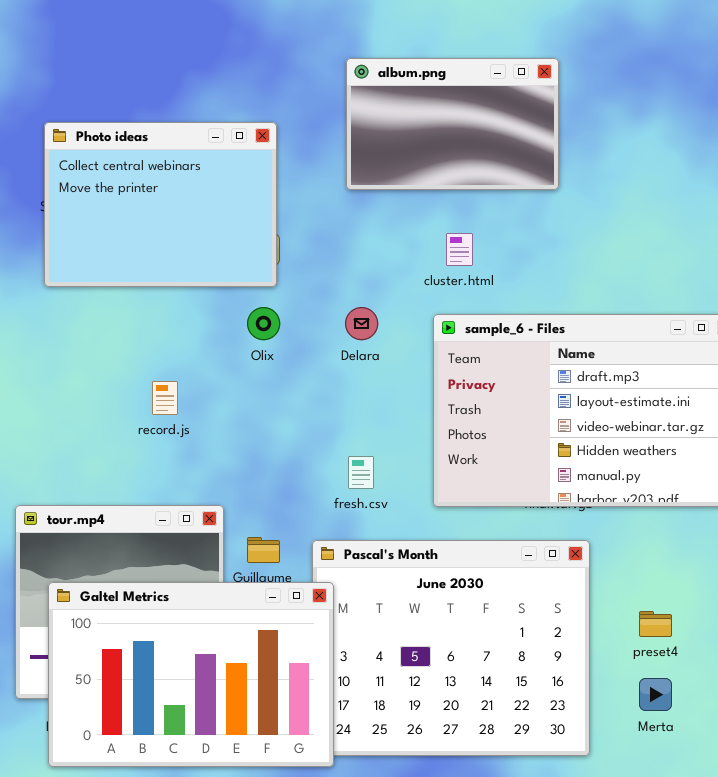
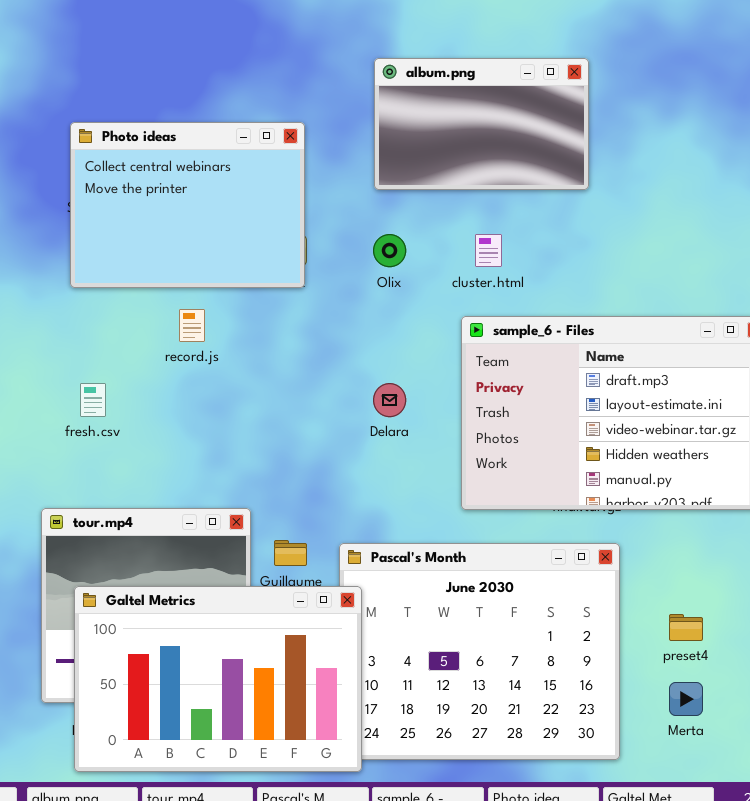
Olix: [247,307,280,340] -> [373,234,406,267], moved
Delara: [345,307,378,340] -> [373,383,406,417], moved
record.js: [152,381,178,415] -> [179,309,205,342], moved
fresh.csv: [348,456,374,489] -> [80,383,106,417], moved

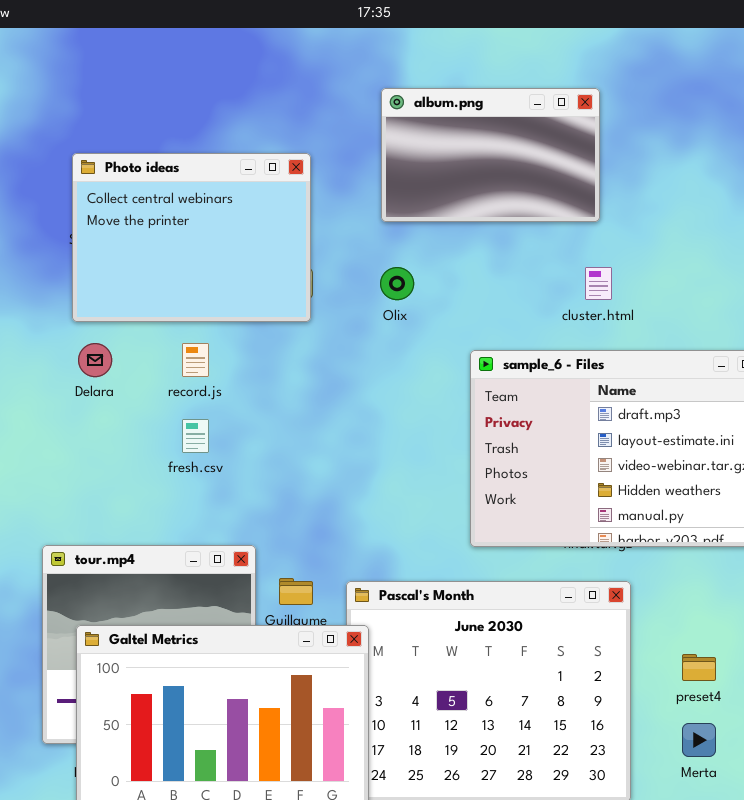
cluster.html: [475,234,502,267] -> [585,267,612,300], moved
fresh.csv: [80,383,106,417] -> [182,419,209,453], moved
Delara: [373,383,406,417] -> [78,343,112,377], moved

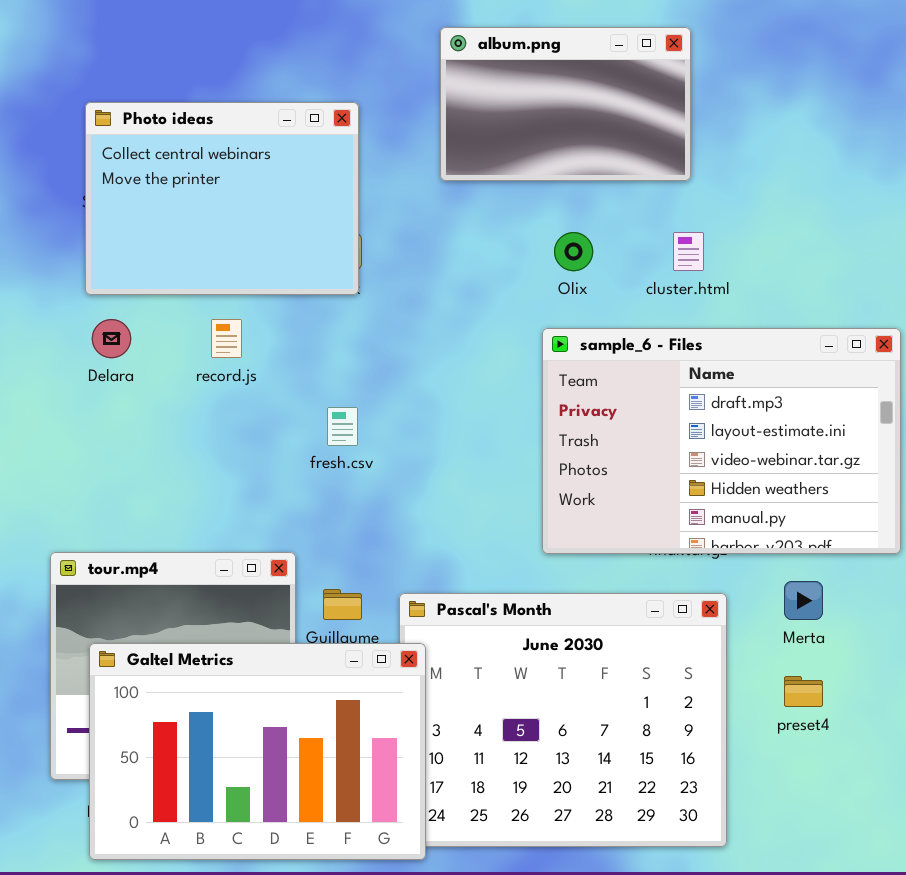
Olix: [380,267,414,300] -> [554,232,593,271], moved
fresh.csv: [182,419,209,453] -> [327,407,358,446], moved
Merta: [682,723,716,757] -> [784,581,823,620], moved

